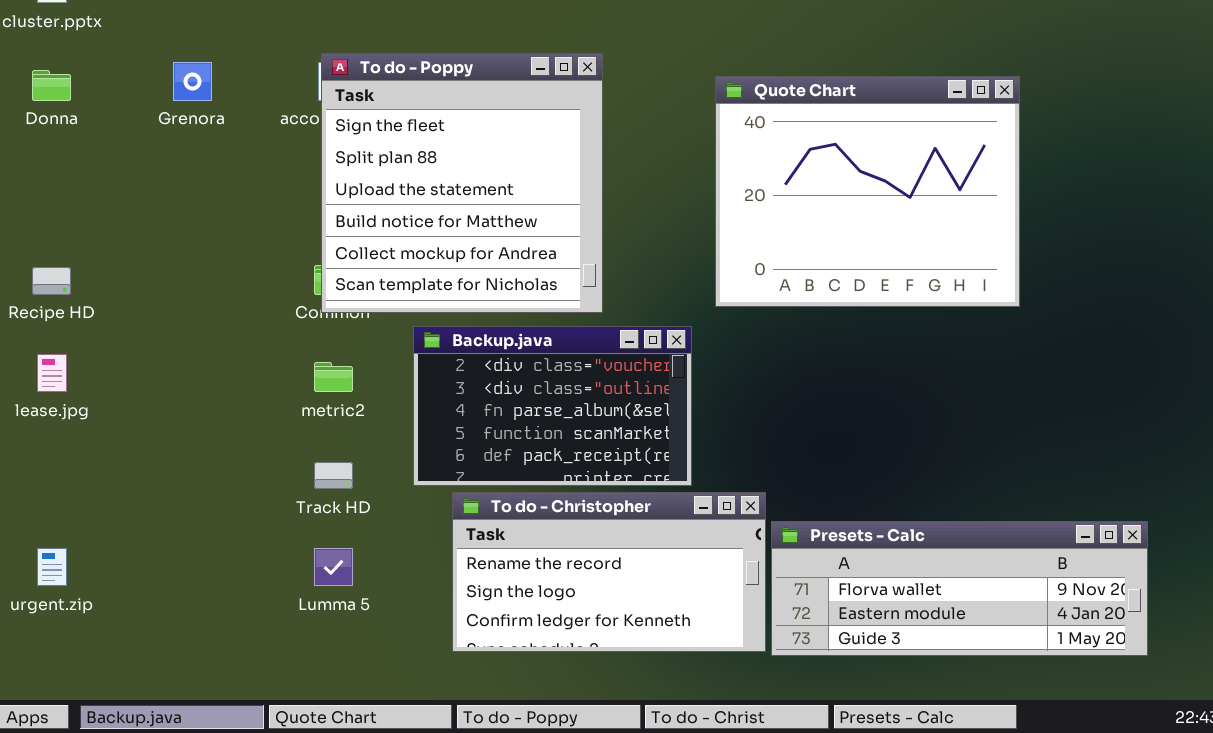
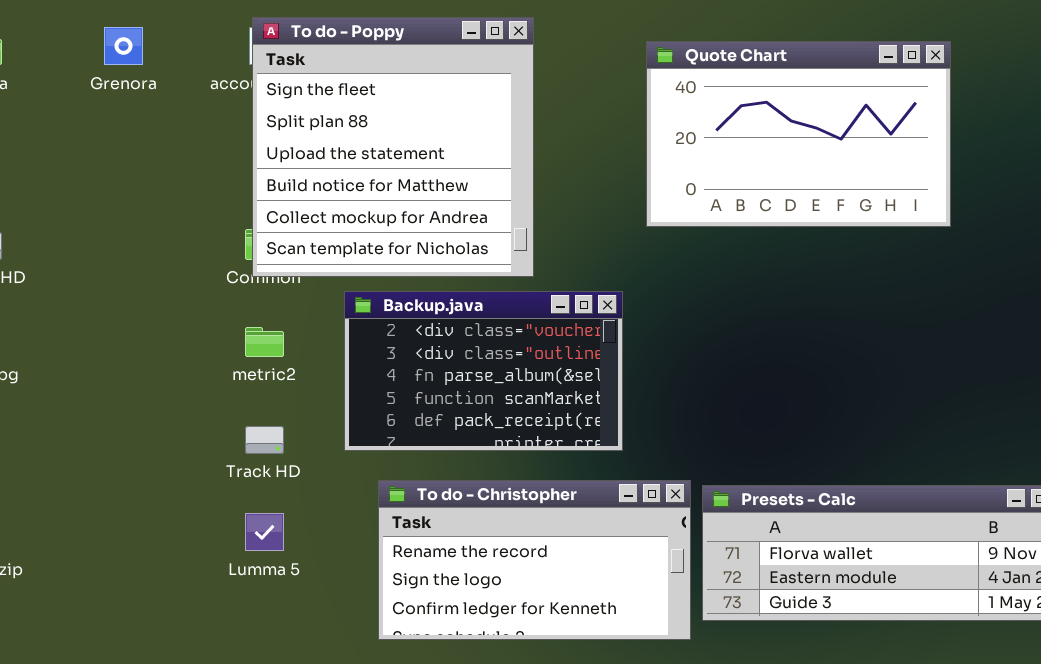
Quote Chart: [715,76,1020,307] -> [646,41,951,227], resized
To do - Christopher: [452,492,766,652] -> [378,480,691,640], moved

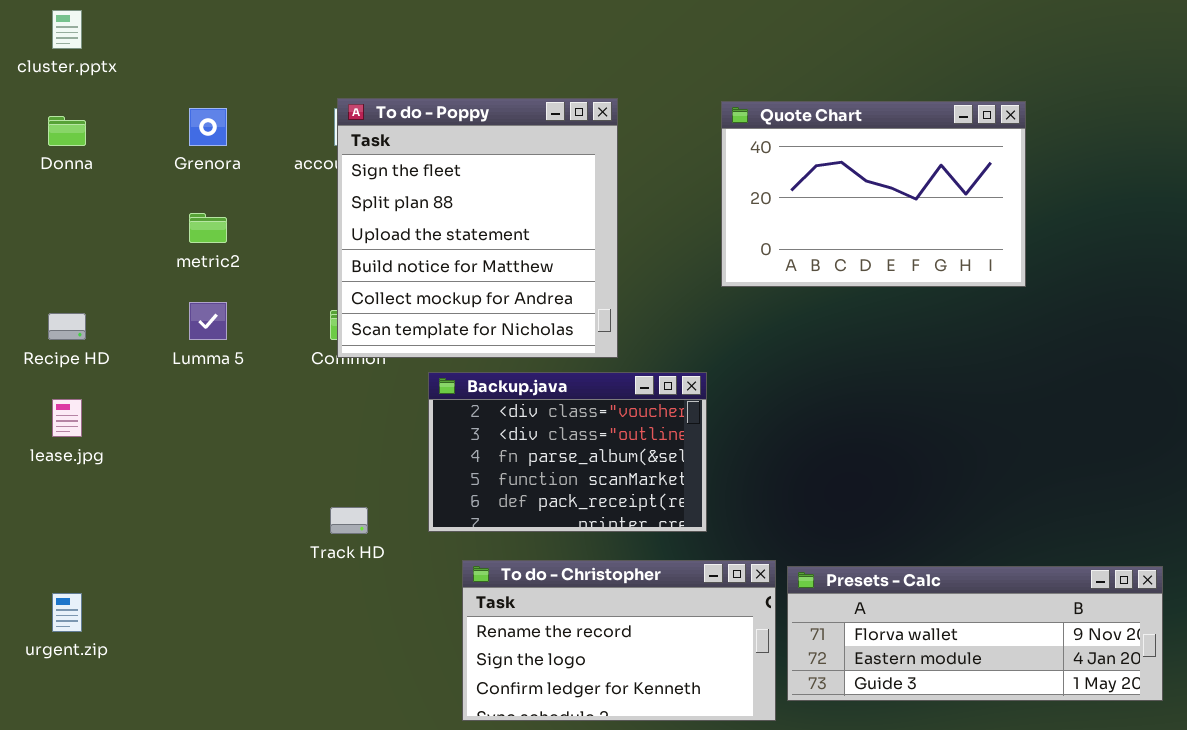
Quote Chart: [646,41,951,227] -> [721,101,1026,287], moved
metric2: [245,327,284,357] -> [189,213,227,243], moved
Lumma 5: [245,513,284,551] -> [189,302,227,340], moved

